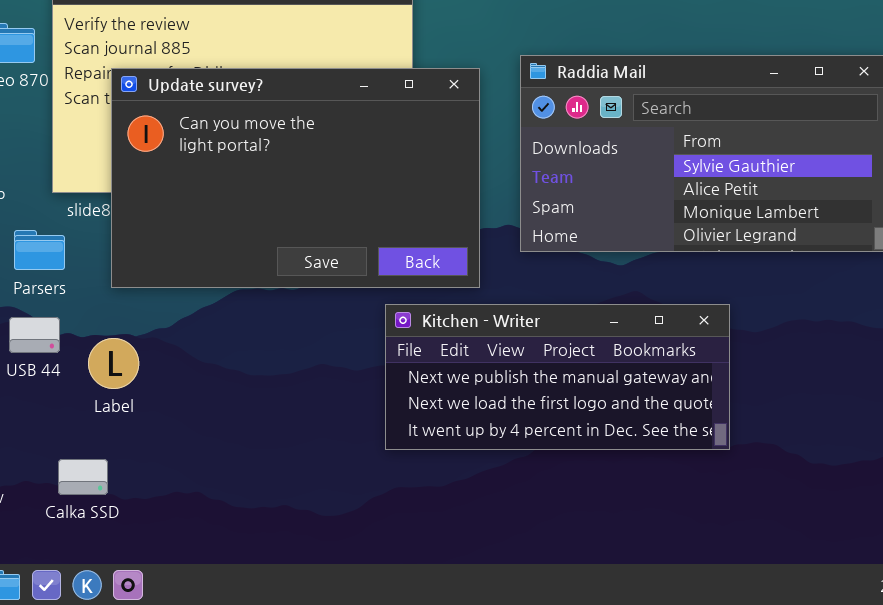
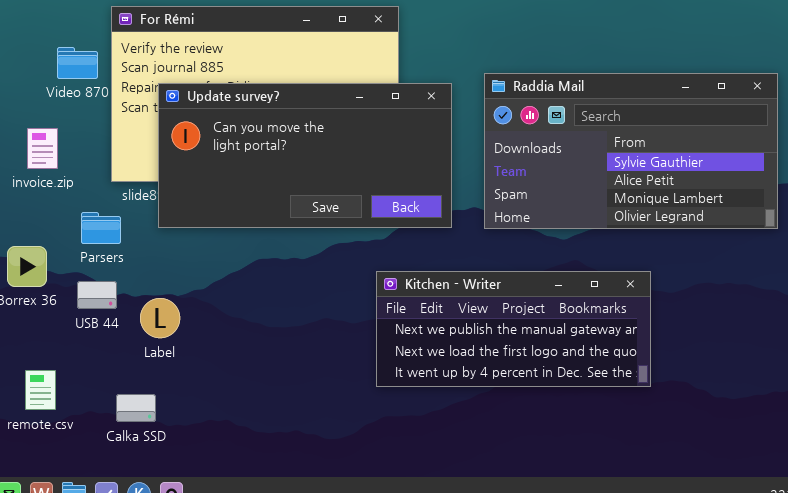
Update survey?: [111,68,480,288] -> [158,83,452,228], resized

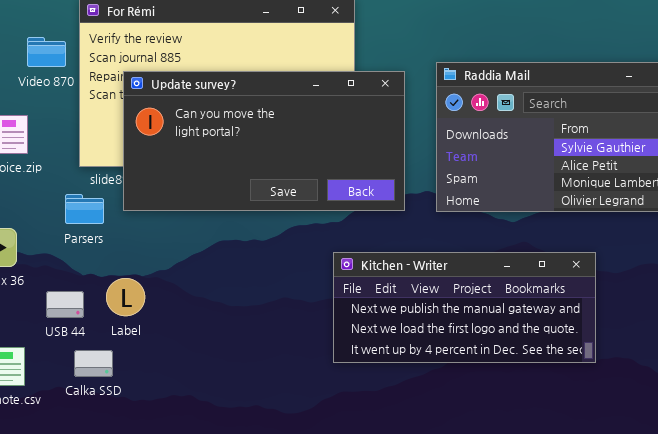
Parsers: [81,212,121,244] -> [65,194,104,224], moved
USB 44: [77,281,117,309] -> [46,291,84,318], moved
Calka SSD: [116,394,156,422] -> [74,350,113,377], moved

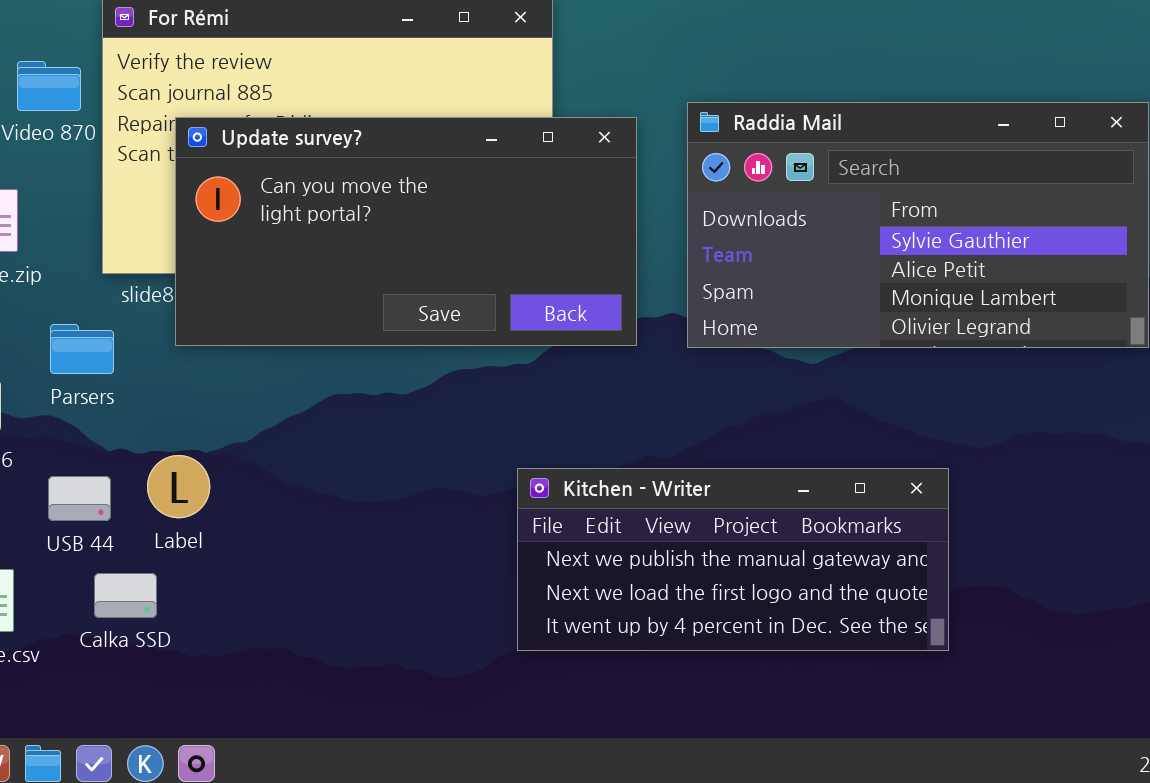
Parsers: [65,194,104,224] -> [50,324,114,374], moved
Kitchen - Writer: [333,252,596,363] -> [517,468,949,651], moved

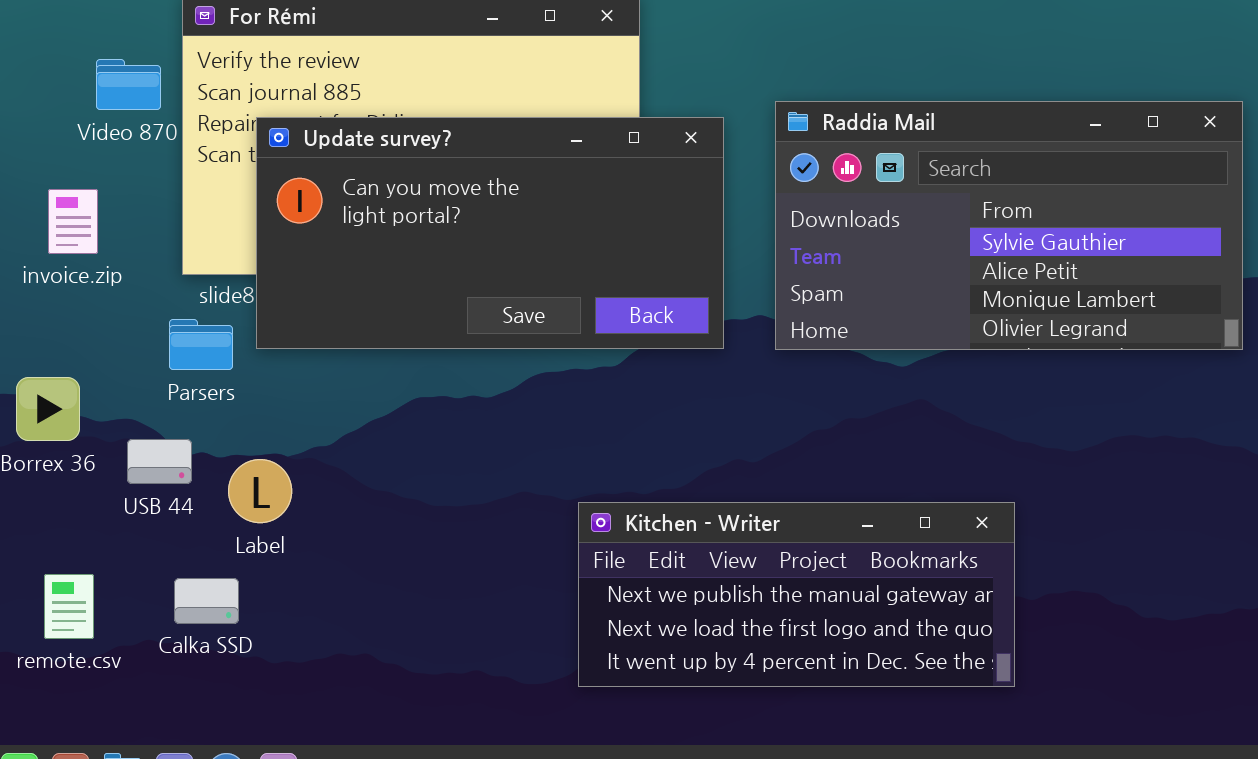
Parsers: [50,324,114,374] -> [169,319,233,370], moved
Kitchen - Writer: [517,468,949,651] -> [578,502,1015,687], moved
USB 44: [48,476,111,521] -> [127,439,192,484], moved

